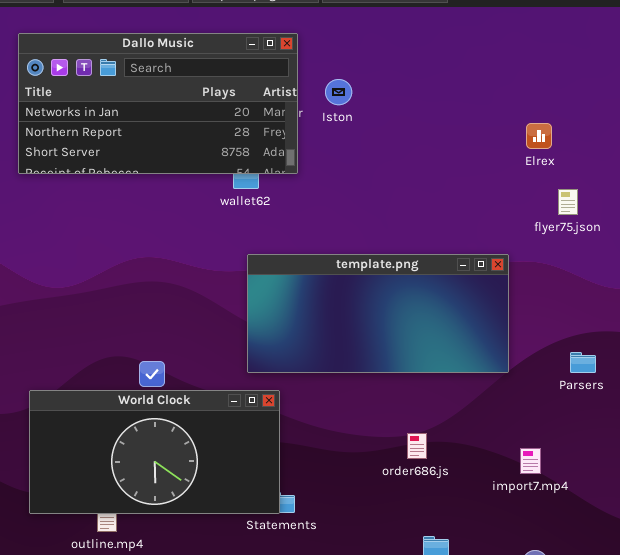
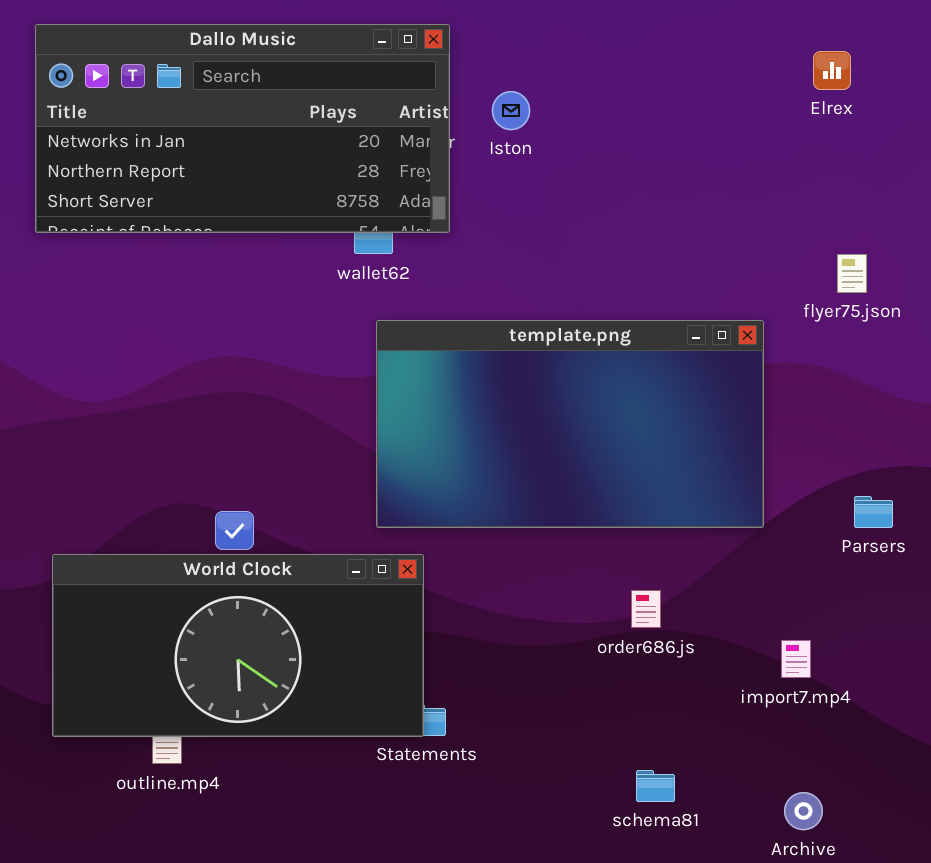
Elrex: [526,123,552,149] -> [813,51,851,90], moved
template.png: [247,254,509,373] -> [376,320,764,528], resized
order686.js: [407,433,427,459] -> [631,590,661,628], moved

